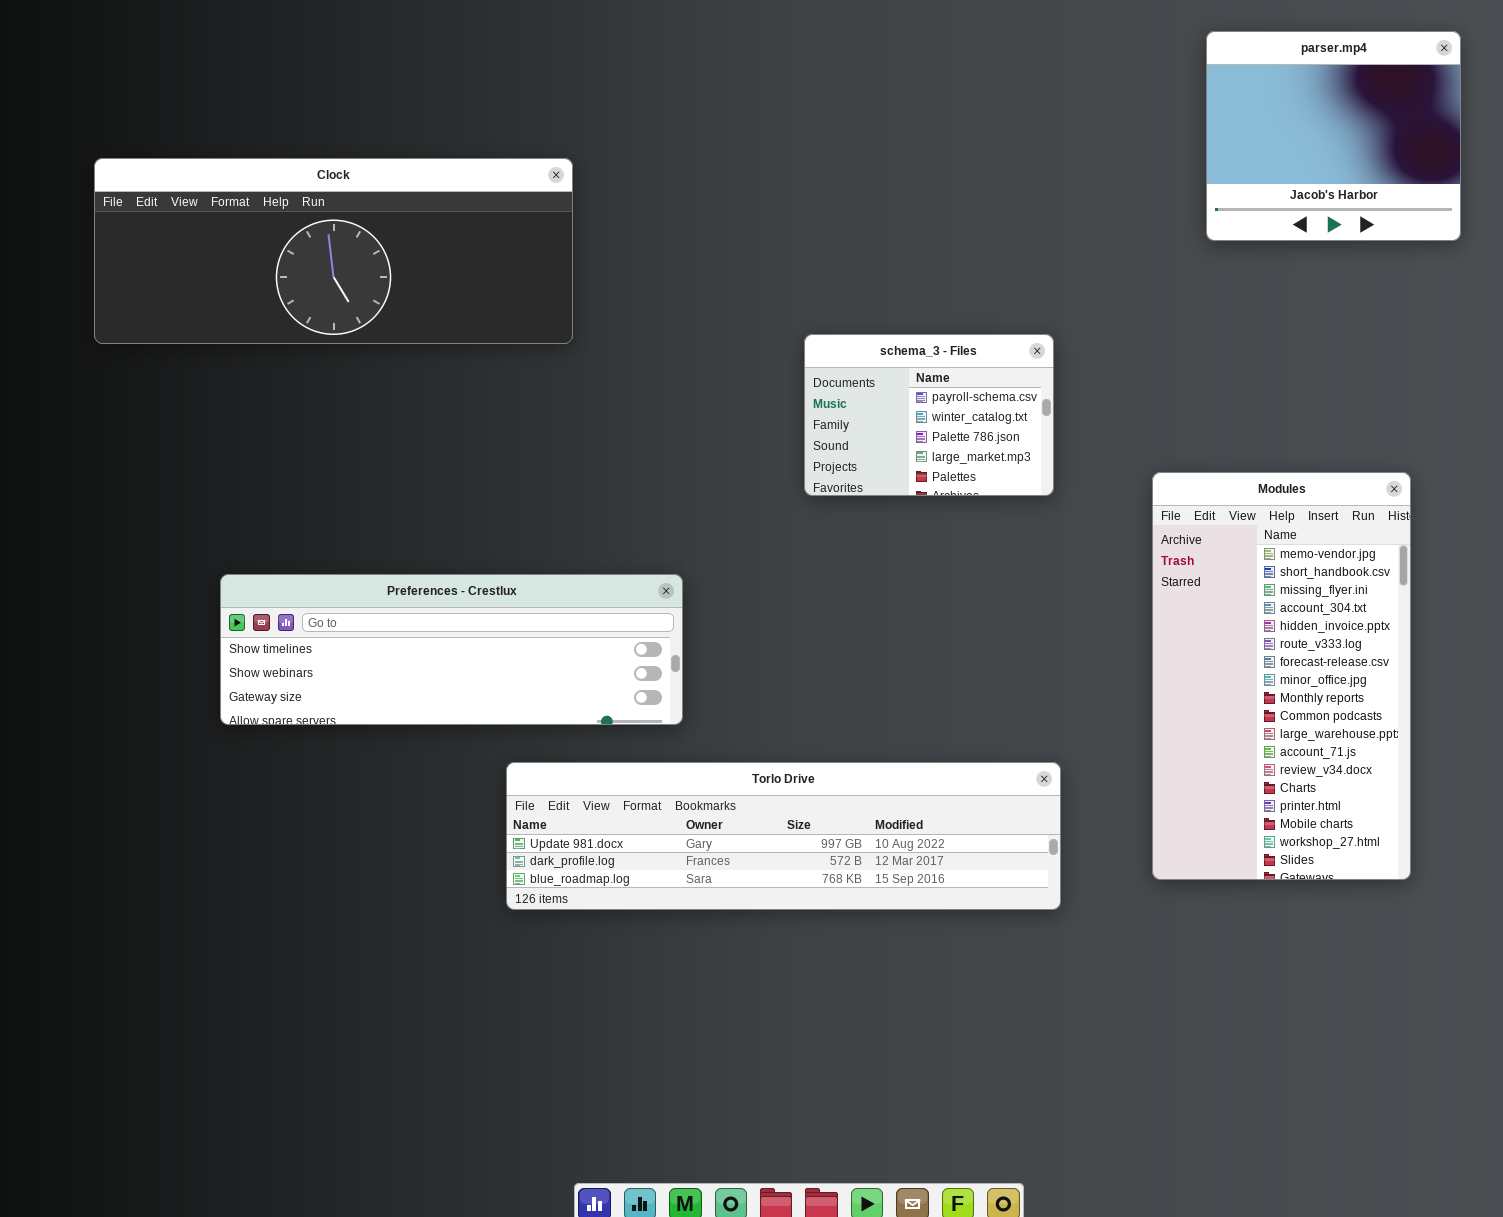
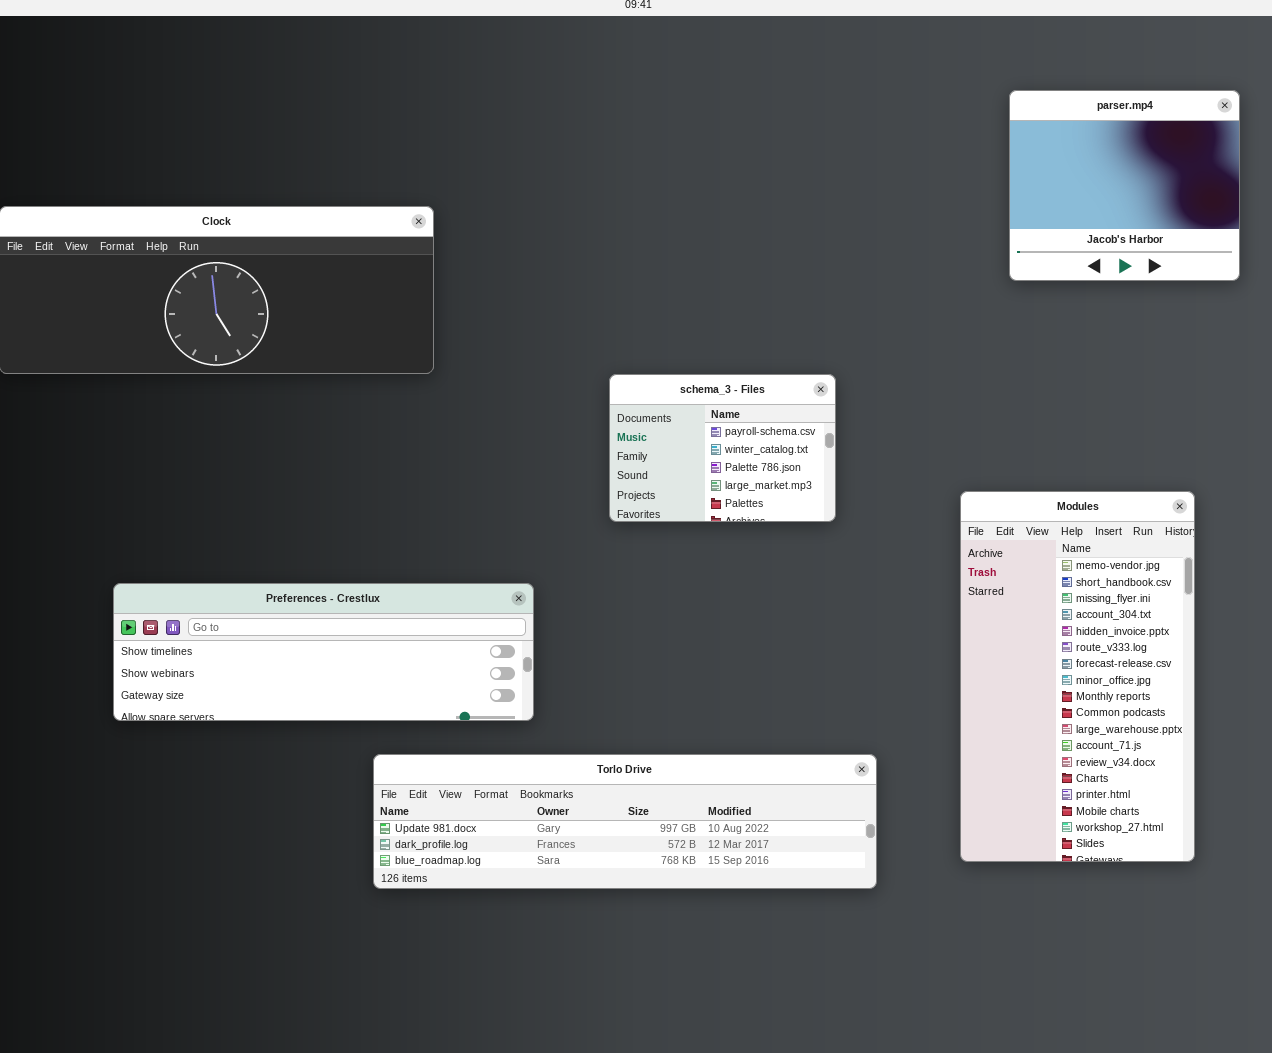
schema_3 - Files: [804,334,1054,496] -> [609,374,836,522], moved

